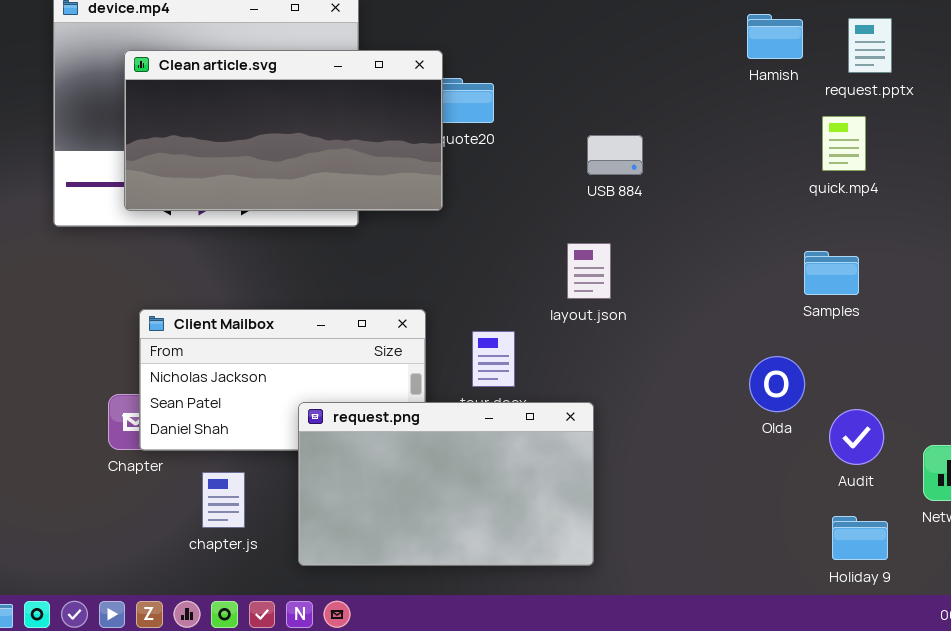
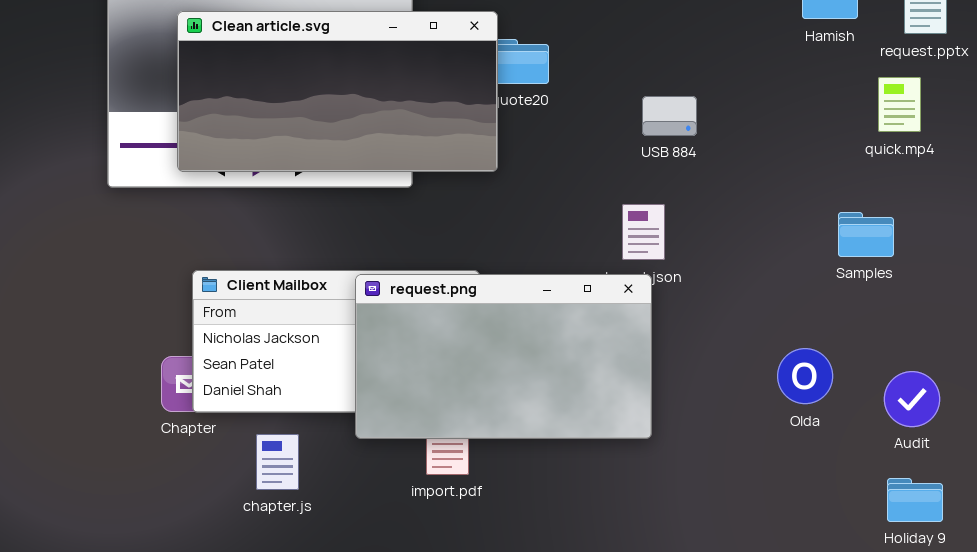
Samples: [804,251,859,295] -> [838,212,894,257], moved
Olda: [749,356,805,412] -> [777,348,833,404], moved
request.png: [298,402,594,566] -> [355,274,652,439], moved

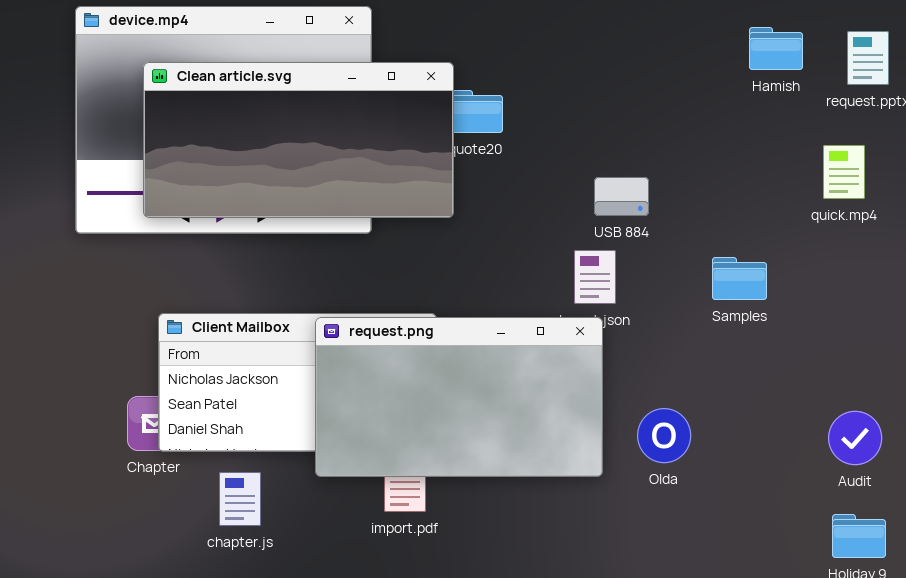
quick.mp4: [878,77,921,132] -> [823,145,865,199], moved
USB 884: [642,96,697,136] -> [594,177,649,216], moved
Samples: [838,212,894,257] -> [712,257,767,300], moved
Olda: [777,348,833,404] -> [637,408,691,463], moved

